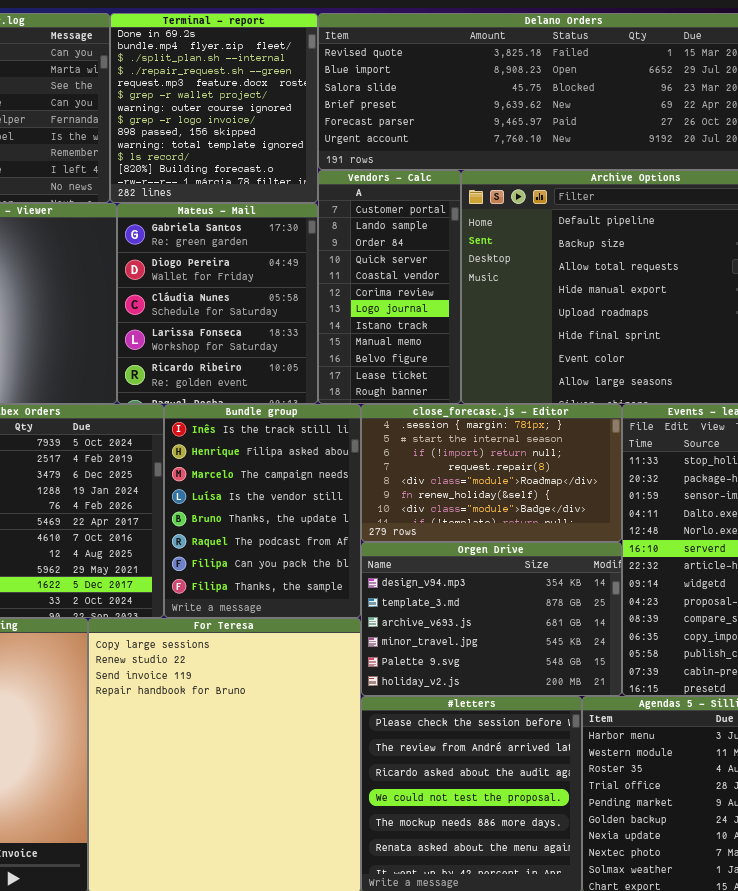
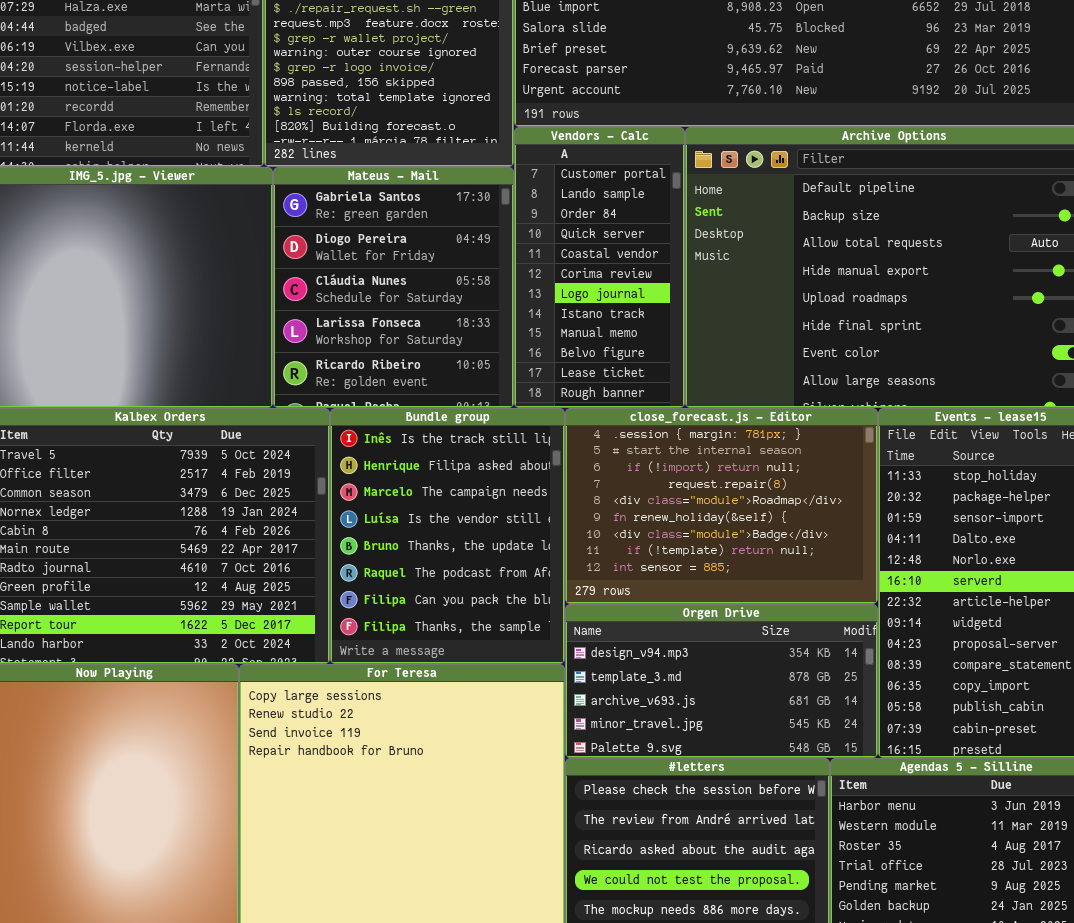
close_forecast.js - Editor: [361,404,622,542] -> [565,408,878,604], resized
Orgen Drive: [361,542,622,696] -> [565,604,878,758], resized

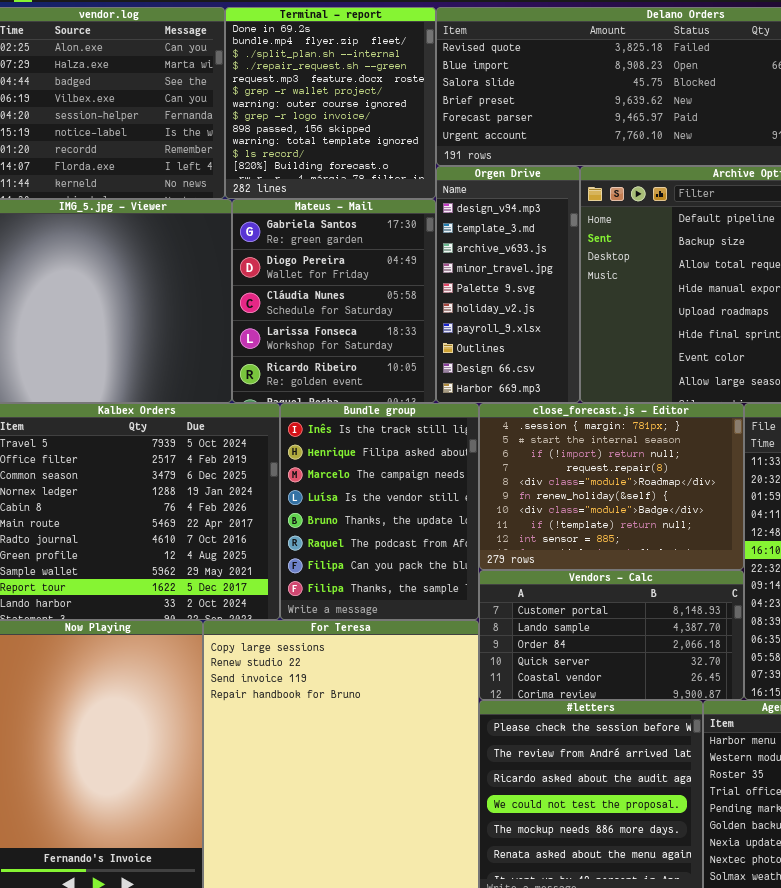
Vendors - Calc: [514,127,685,408] -> [479,570,744,700], moved, resized
Orgen Drive: [565,604,878,758] -> [436,166,580,403], moved, resized

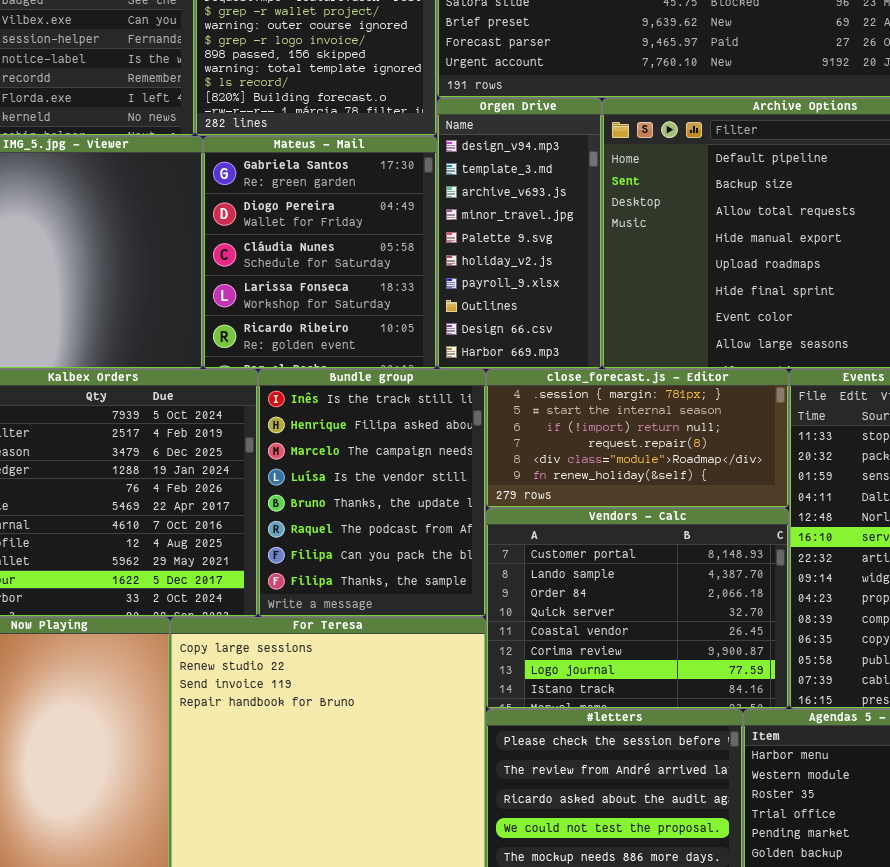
close_forecast.js - Editor: [479,403,744,570] -> [486,369,789,508], resized
Vendors - Calc: [479,570,744,700] -> [486,508,789,709], resized

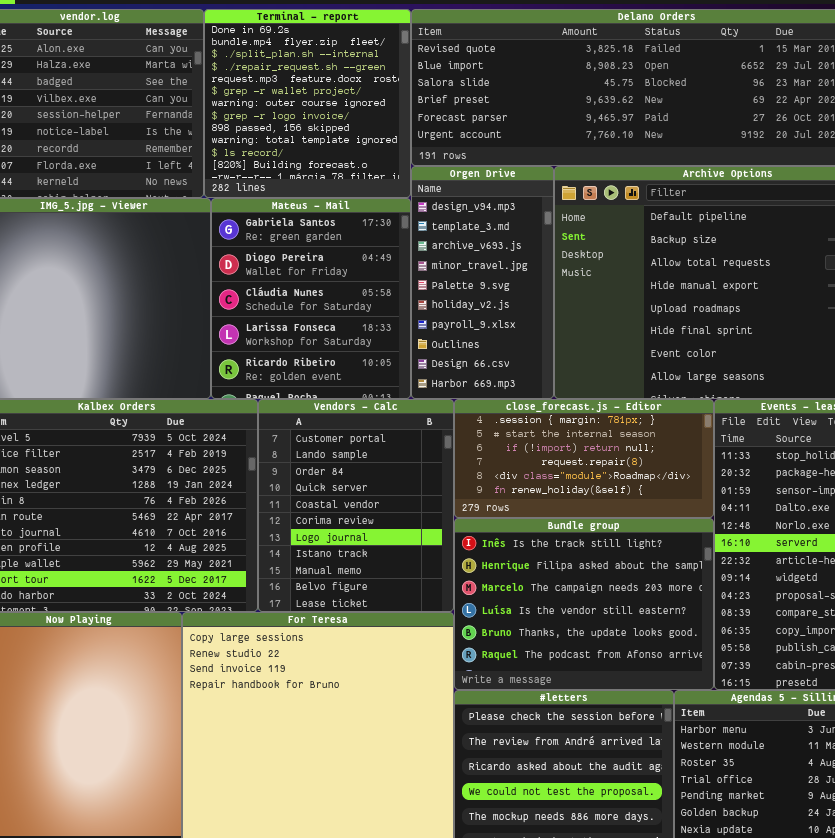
Bundle group: [258,369,486,617] -> [454,518,714,690], moved, resized
Vendors - Calc: [486,508,789,709] -> [258,399,454,612], moved, resized

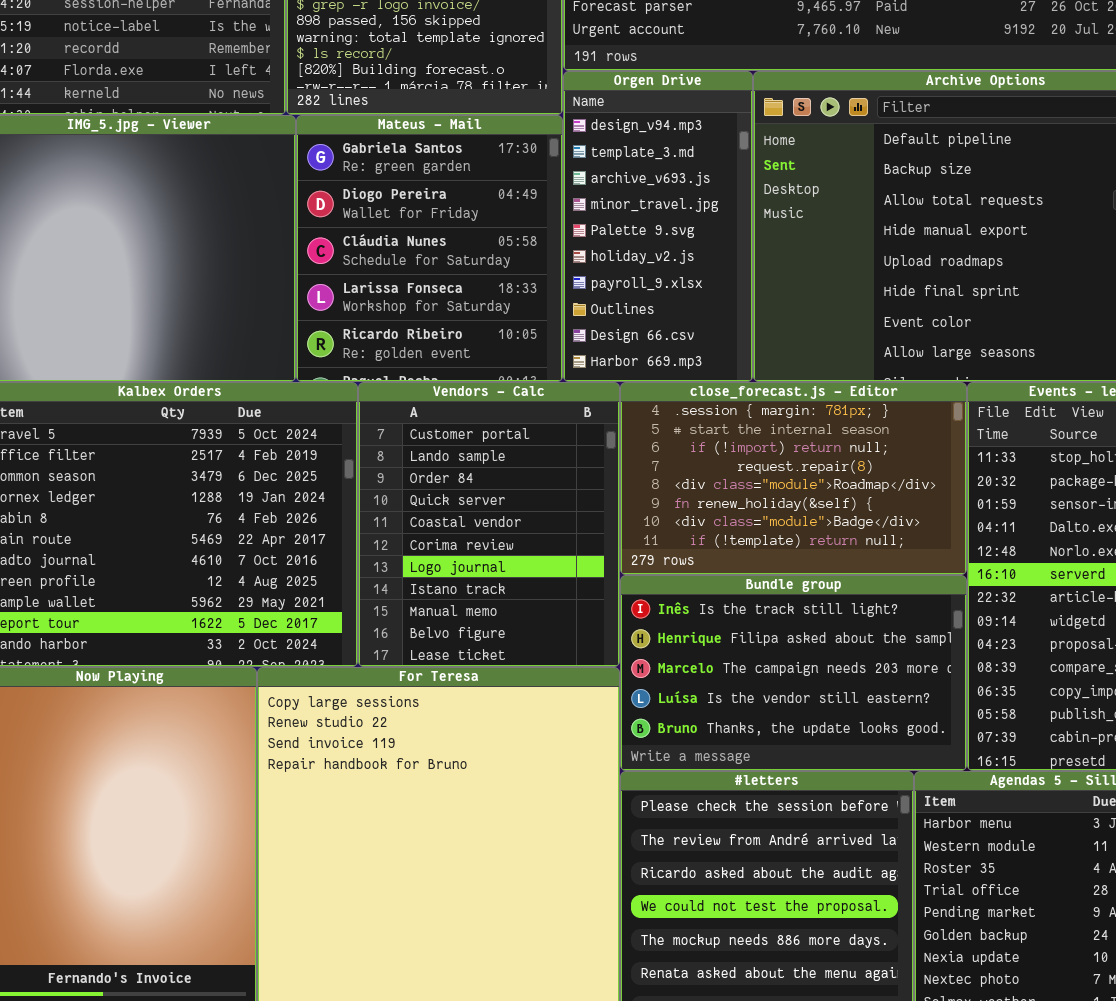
close_forecast.js - Editor: [454,399,714,518] -> [620,382,967,575], resized
Bundle group: [454,518,714,690] -> [620,575,967,771], resized

